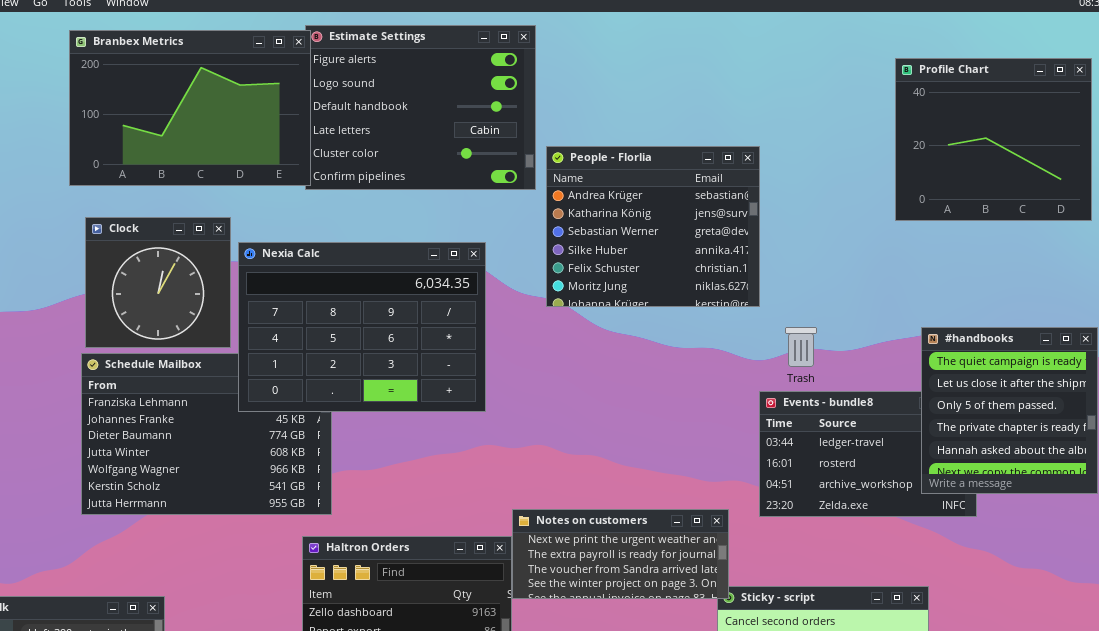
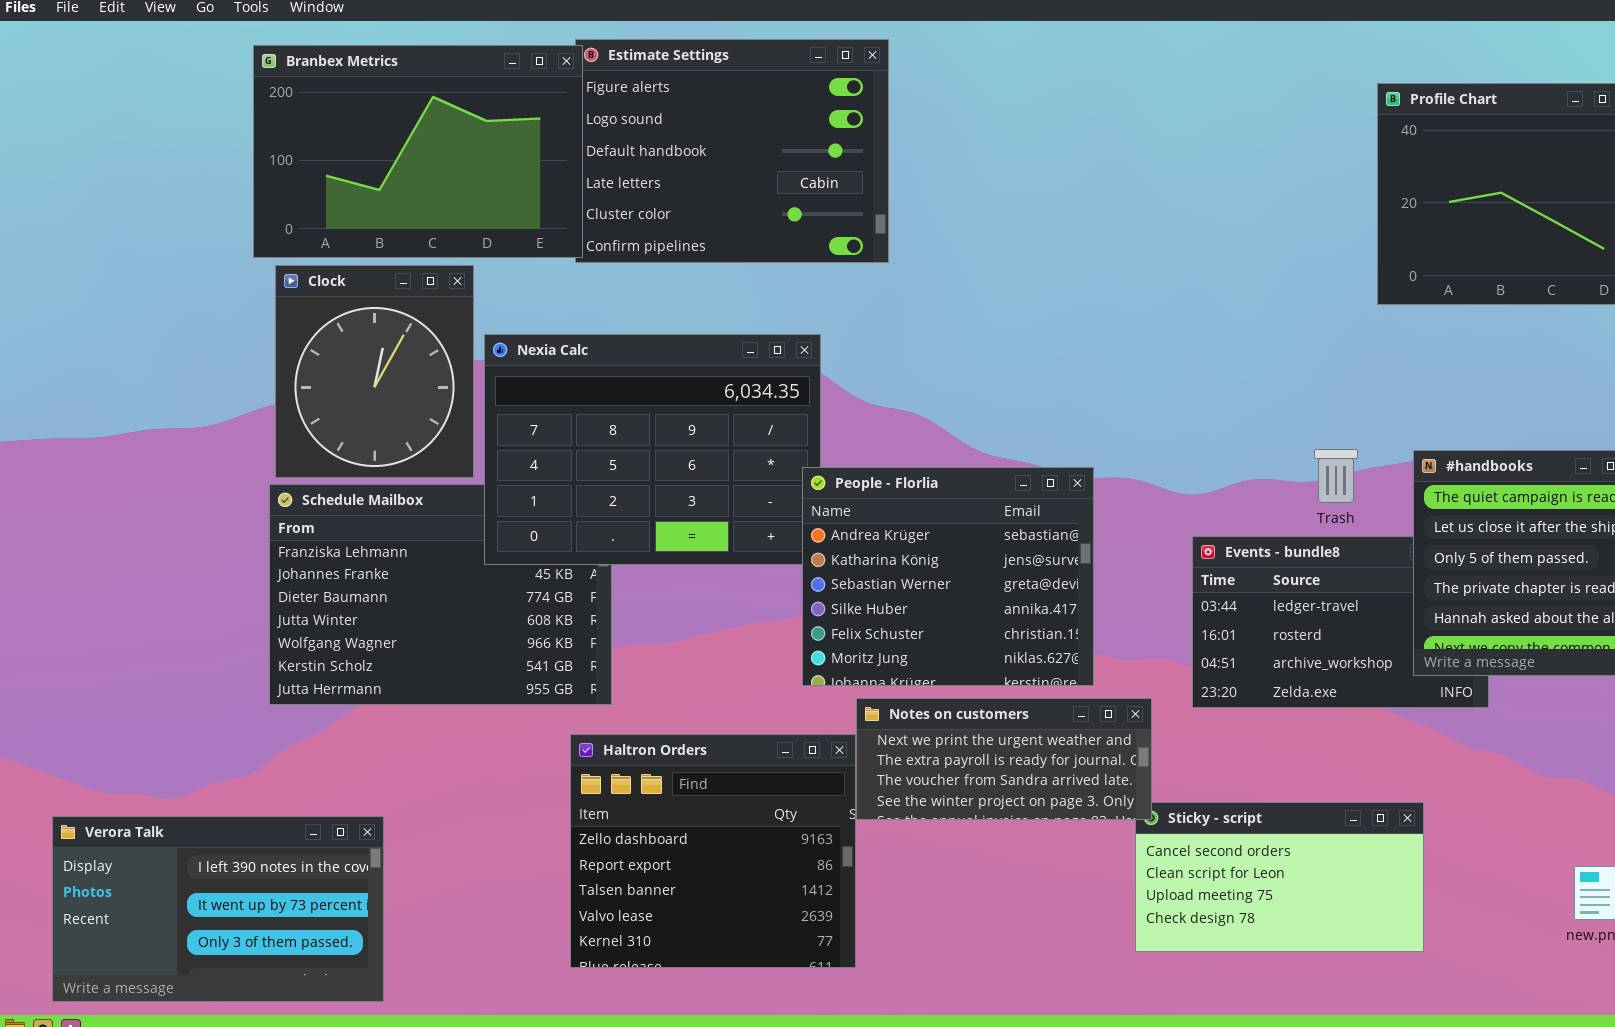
People - Florlia: [546,146,760,307] -> [802,467,1094,686], moved
Clock: [85,217,231,348] -> [275,265,474,478], resized
Trash: [785,327,817,367] -> [1314,449,1358,503], moved

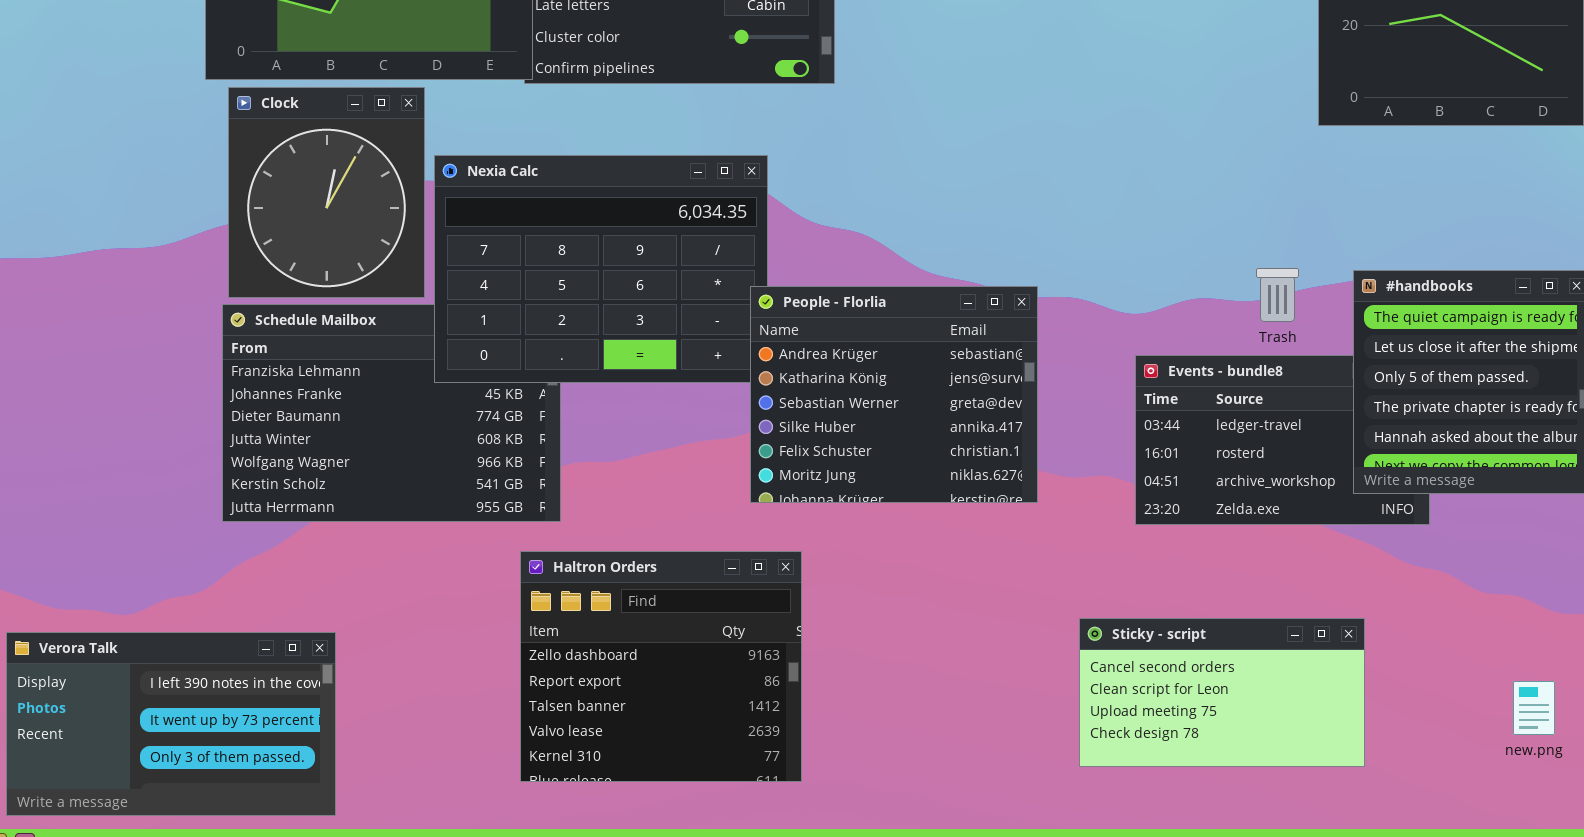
Notes on customers: [856,698,1152,820] -> none, closed

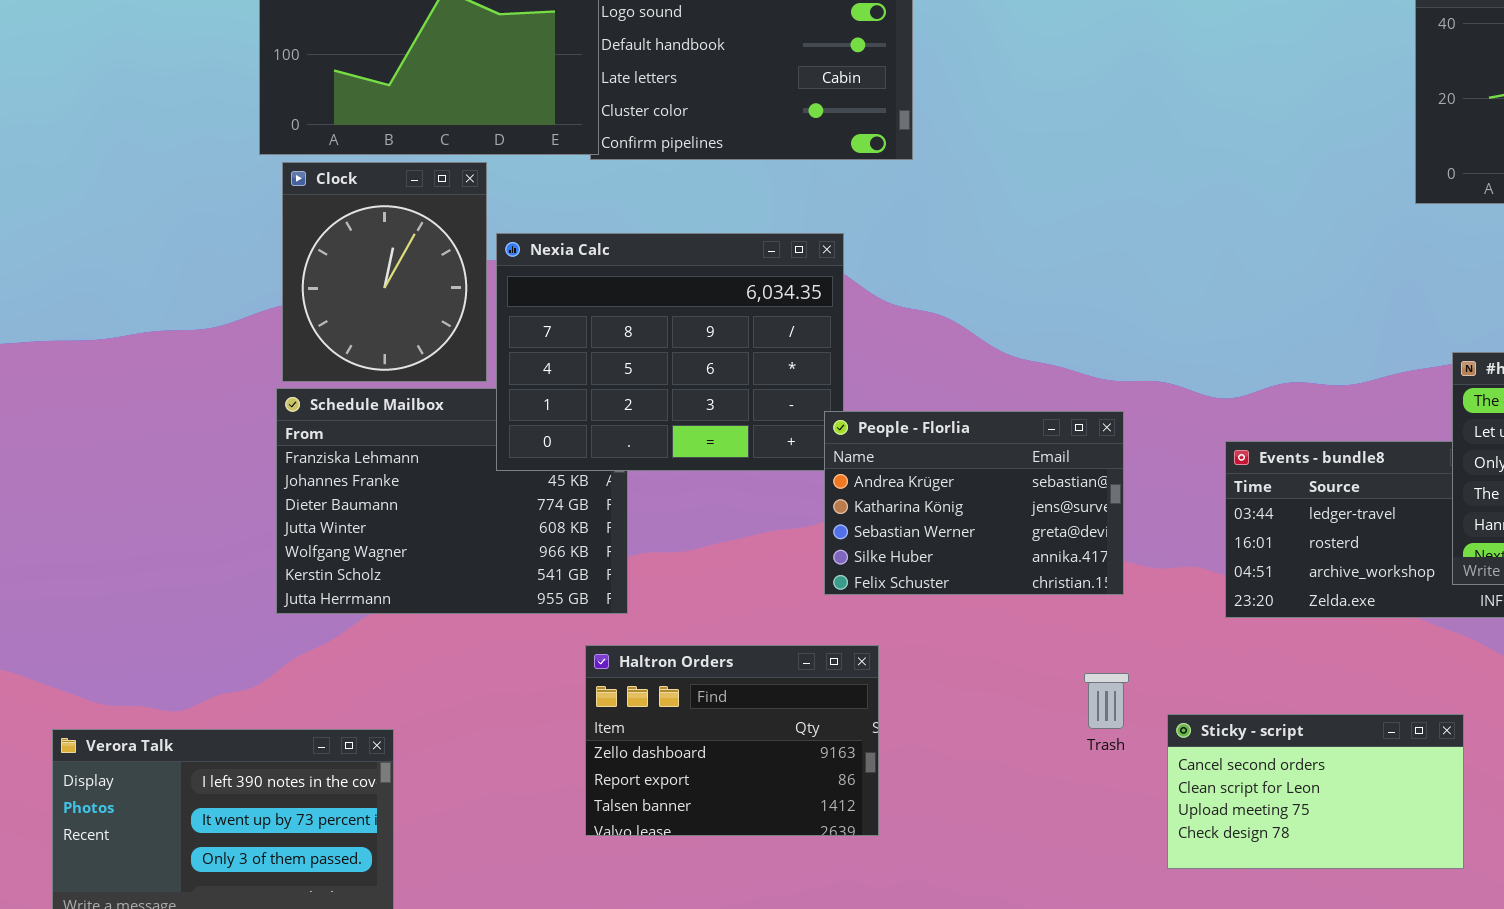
Trash: [1256,268,1299,322] -> [1084,673,1129,729], moved
People - Florlia: [750,286,1038,503] -> [824,411,1124,595], resized
Haltron Orders: [520,551,802,782] -> [585,645,879,836], resized

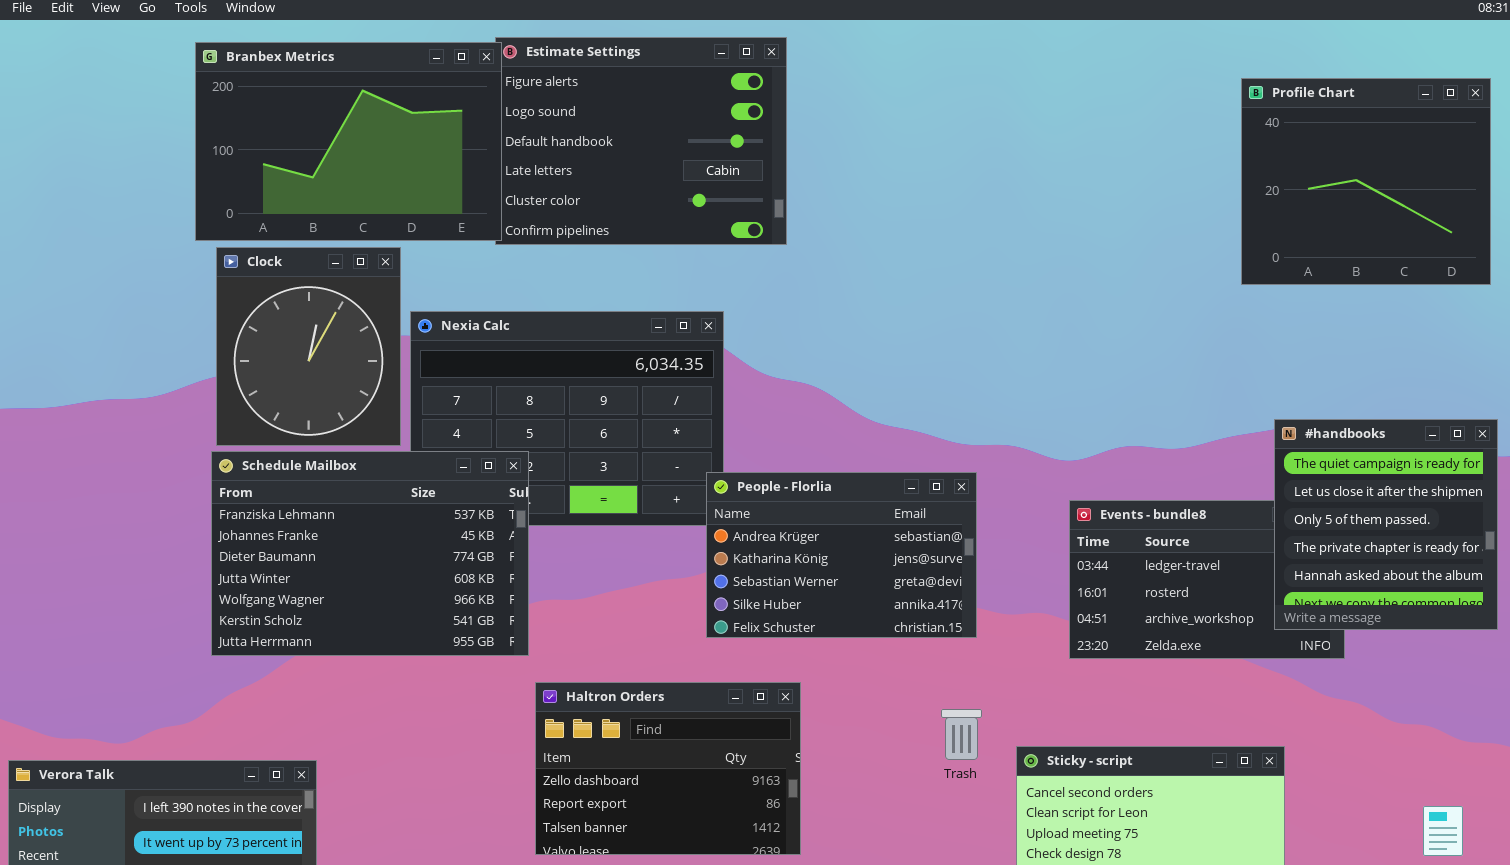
Schedule Mailbox: [276,388,628,614] -> [211,451,529,656], raised
Haltron Orders: [585,645,879,836] -> [535,682,801,855], moved

